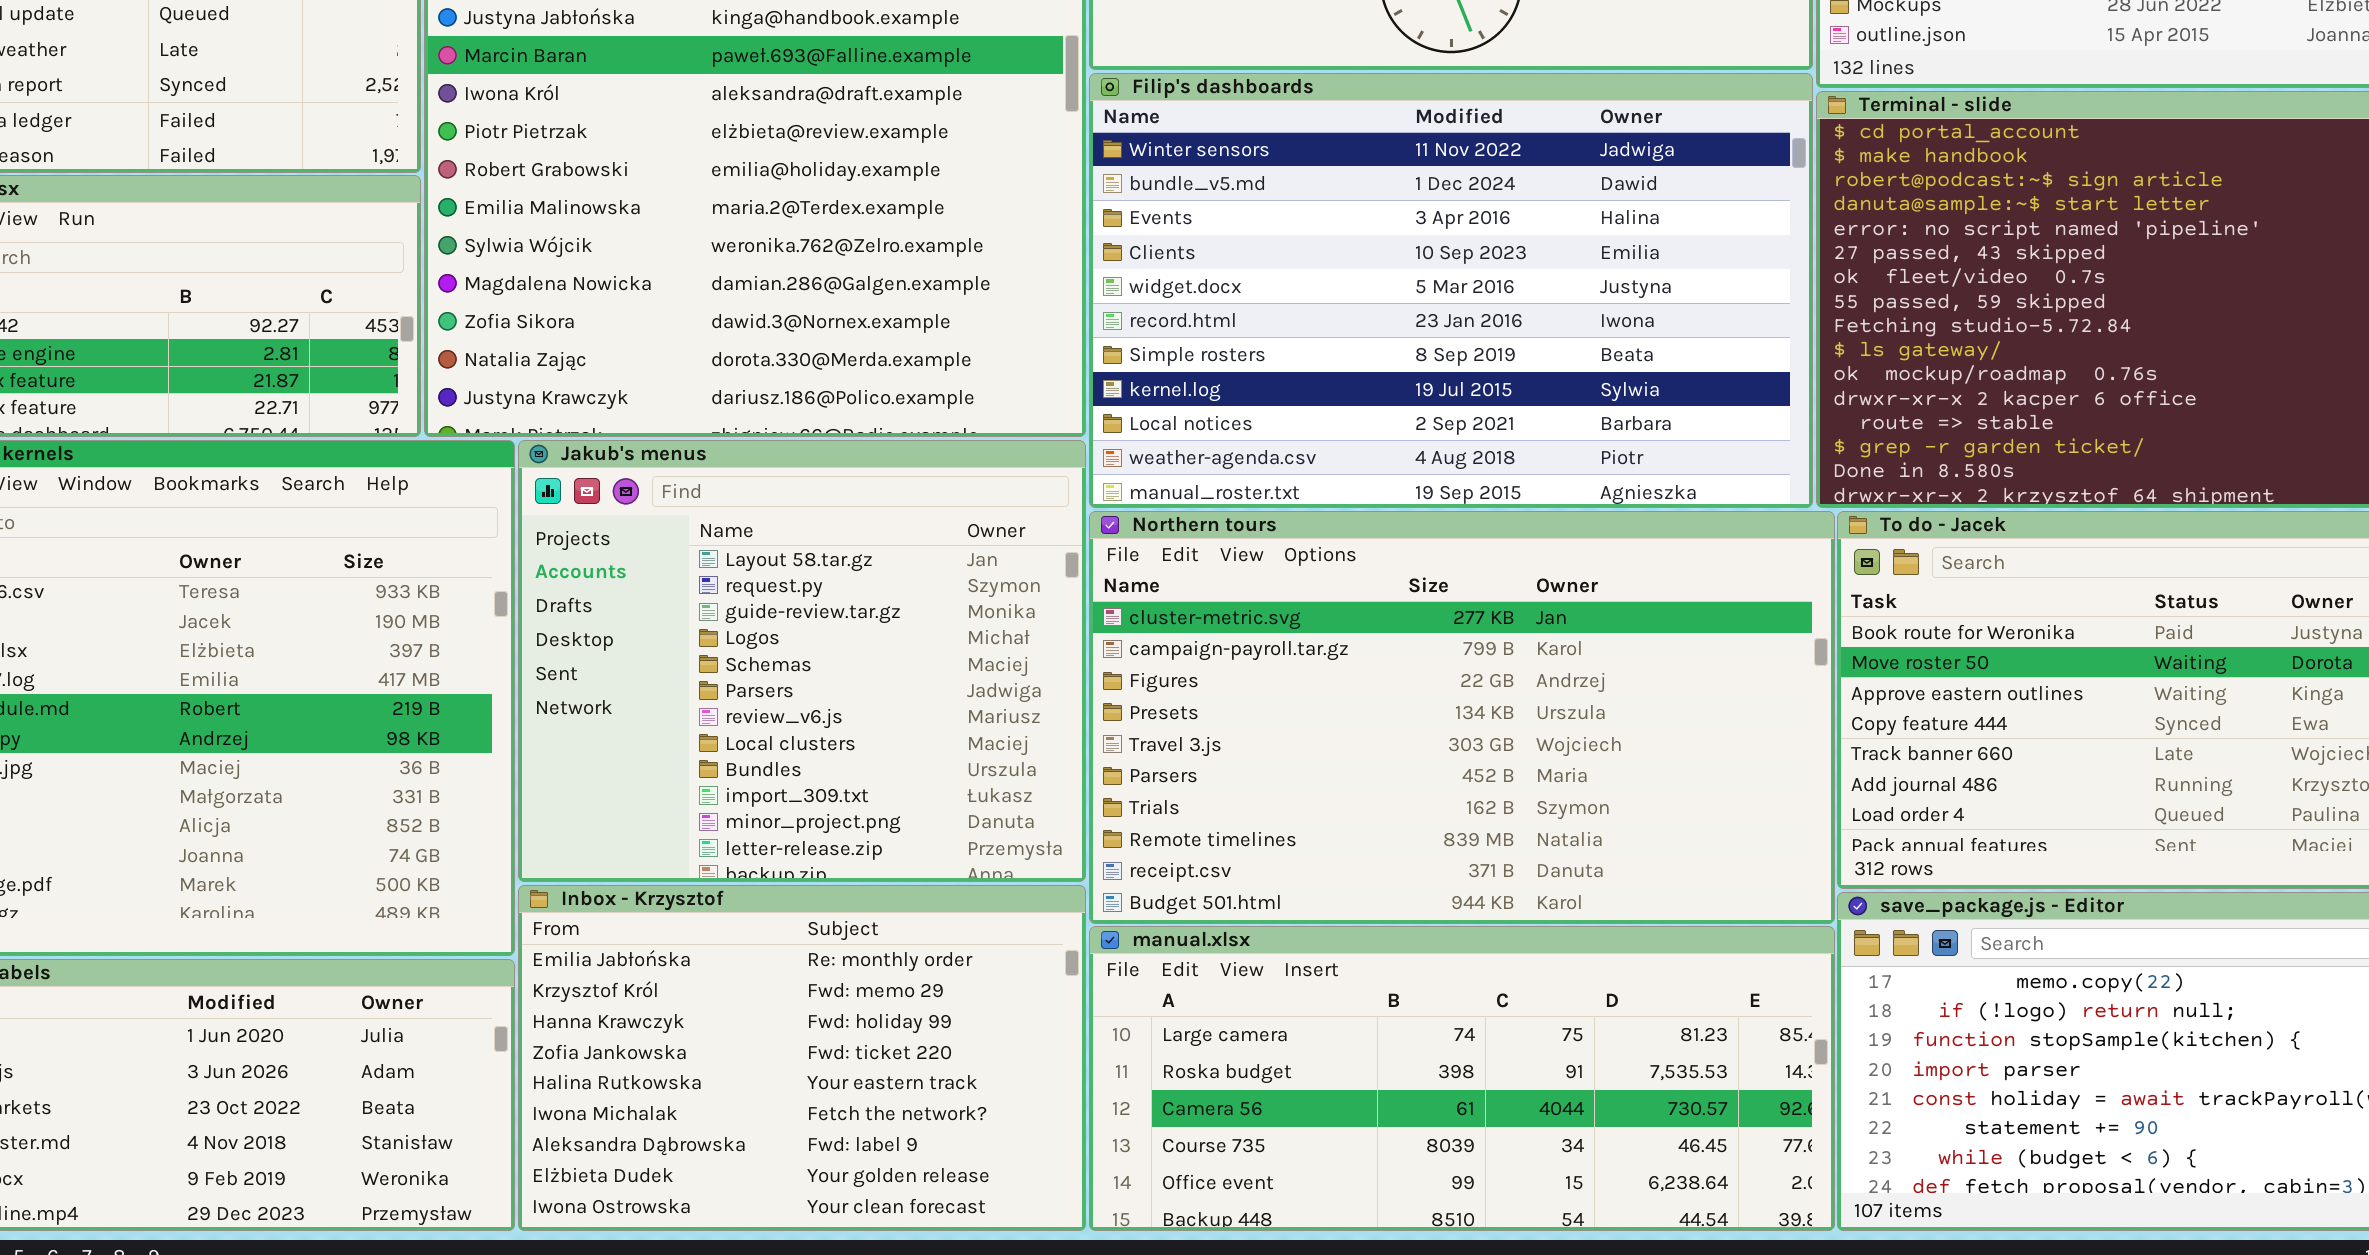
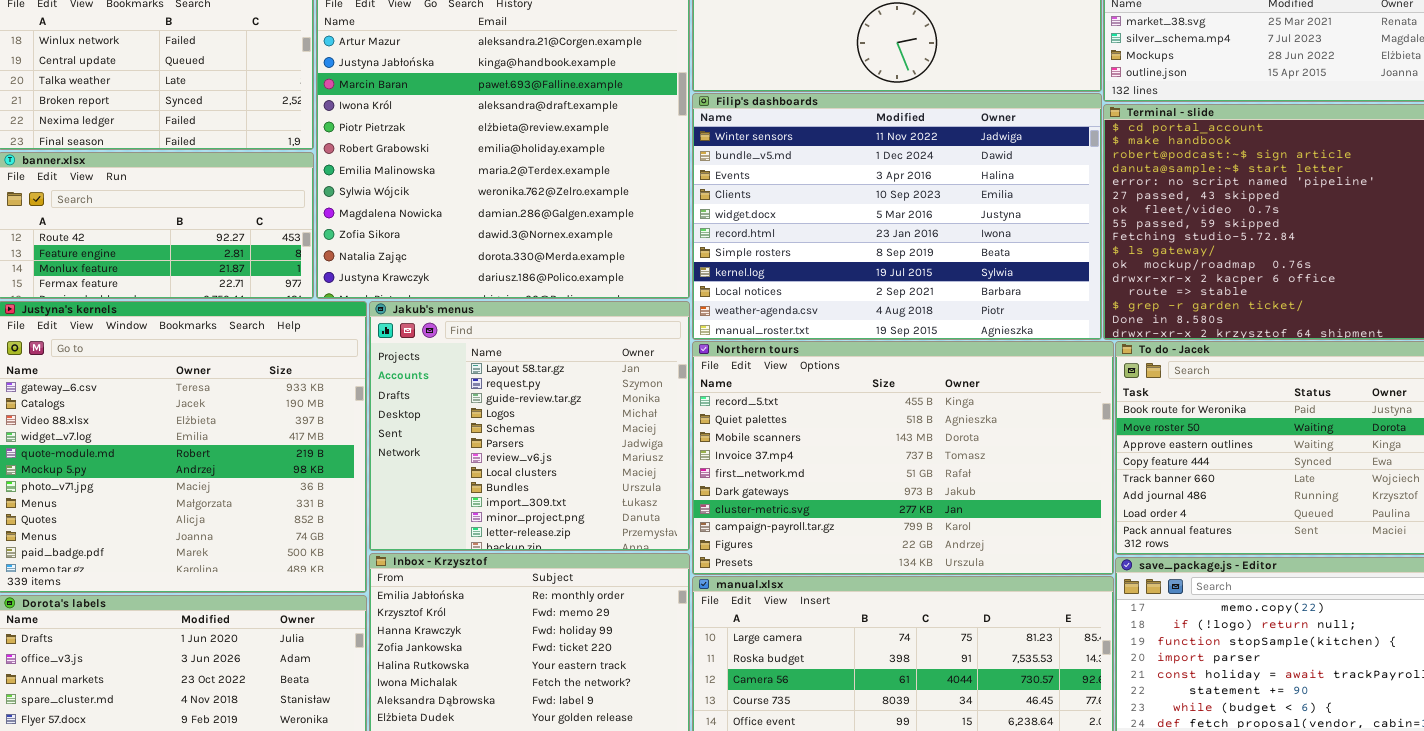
Northern tours: [1089,511,1835,924] -> [692,341,1114,575], scrolled up 6 rows

